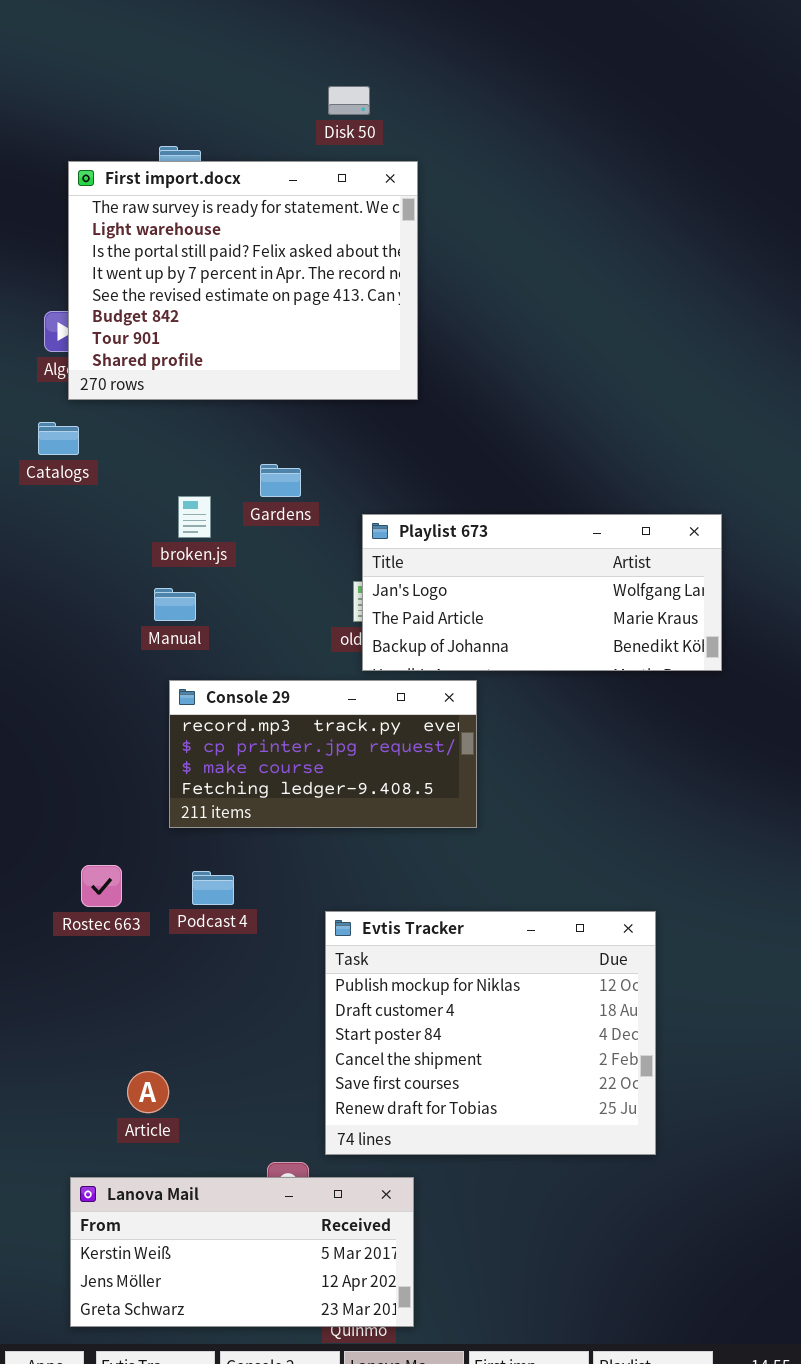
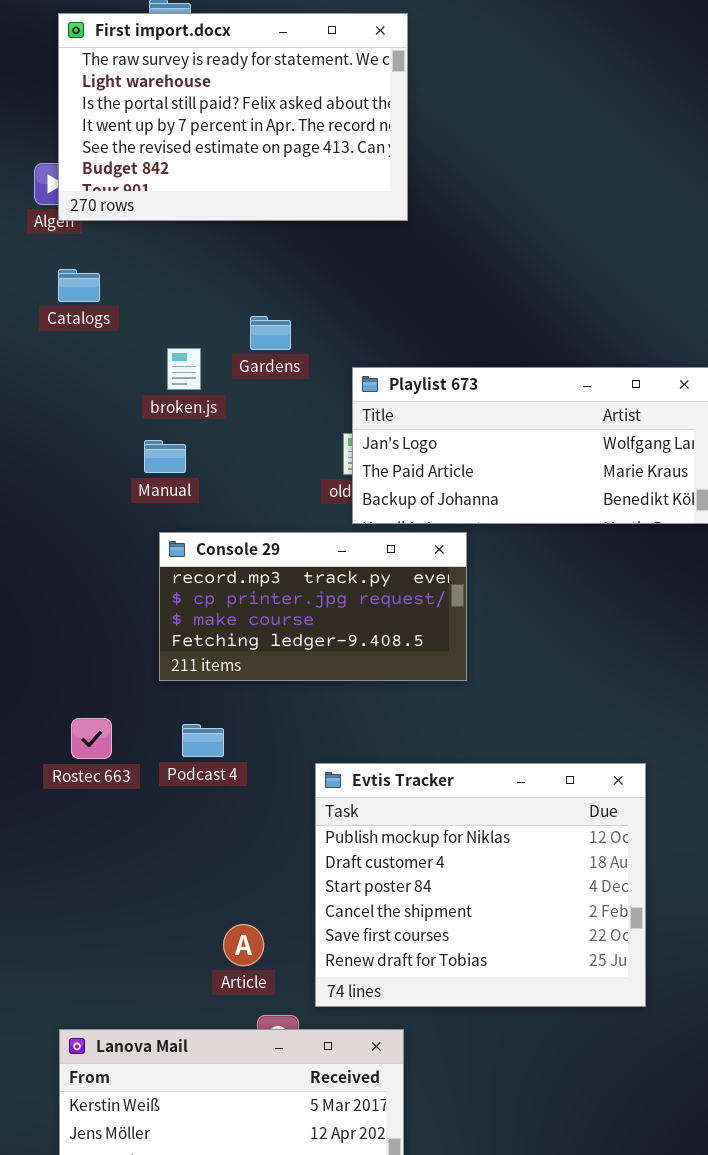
First import.docx: [68,161,418,400] -> [58,13,408,221], resized
Catalogs: [38,422,79,455] -> [58,269,100,302], moved
Article: [127,1071,169,1113] -> [223,924,264,966], moved

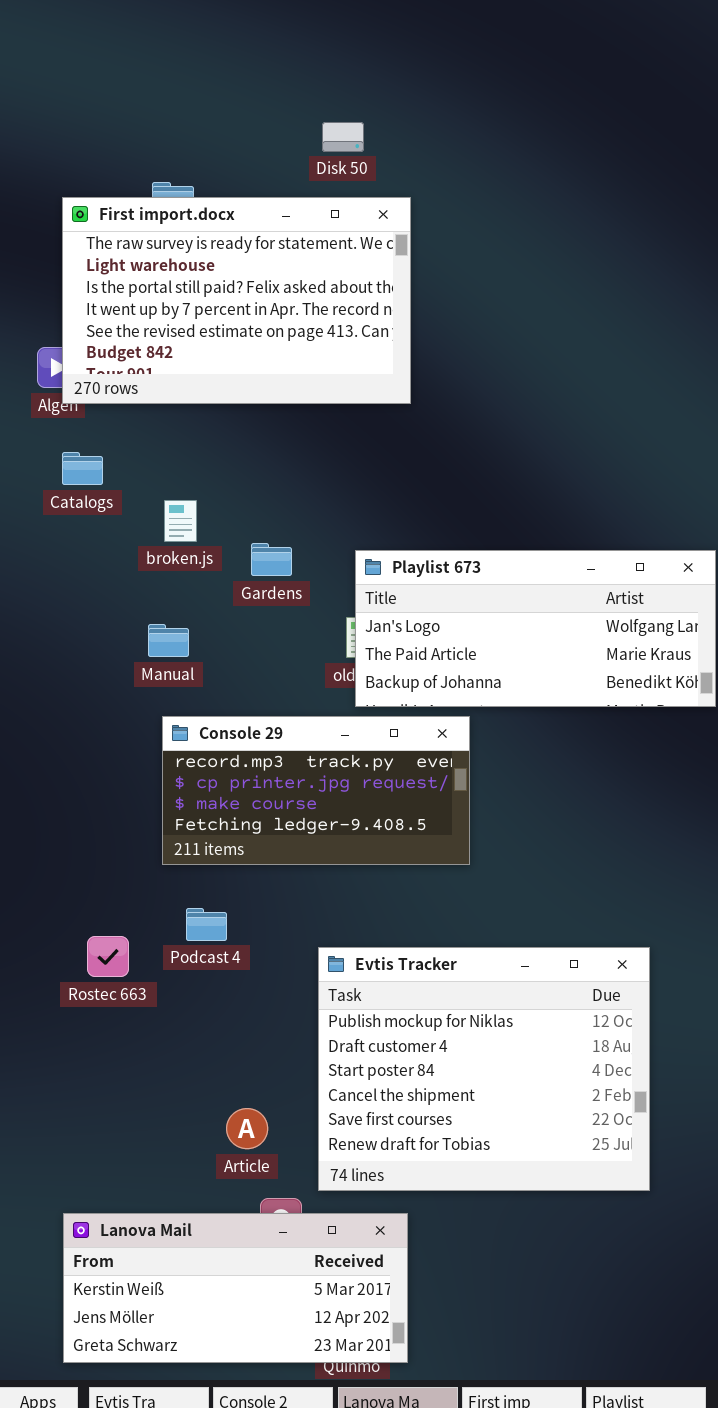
Gardens: [250,316,291,350] -> [251,543,292,576], moved
broken.js: [167,348,201,390] -> [164,500,197,542], moved
Rostec 663: [71,718,112,759] -> [87,936,129,977], moved

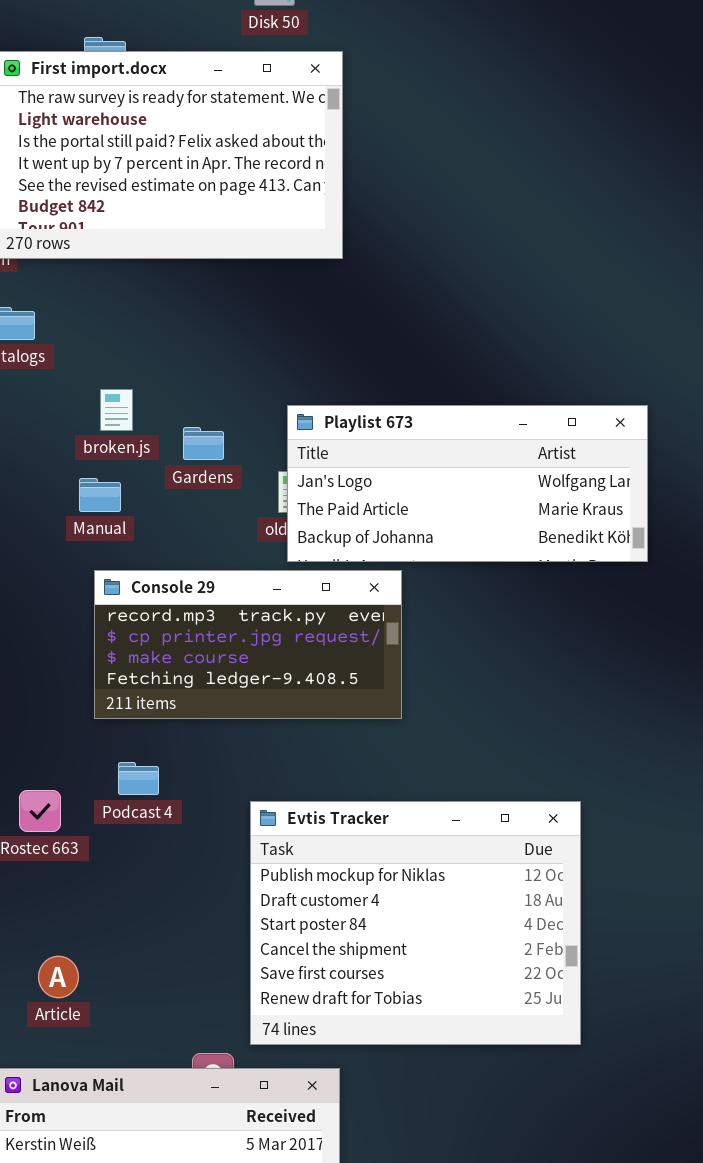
broken.js: [164,500,197,542] -> [100,389,133,431], moved
Gardens: [251,543,292,576] -> [183,427,224,460], moved
Article: [226,1108,268,1149] -> [38,956,79,998], moved

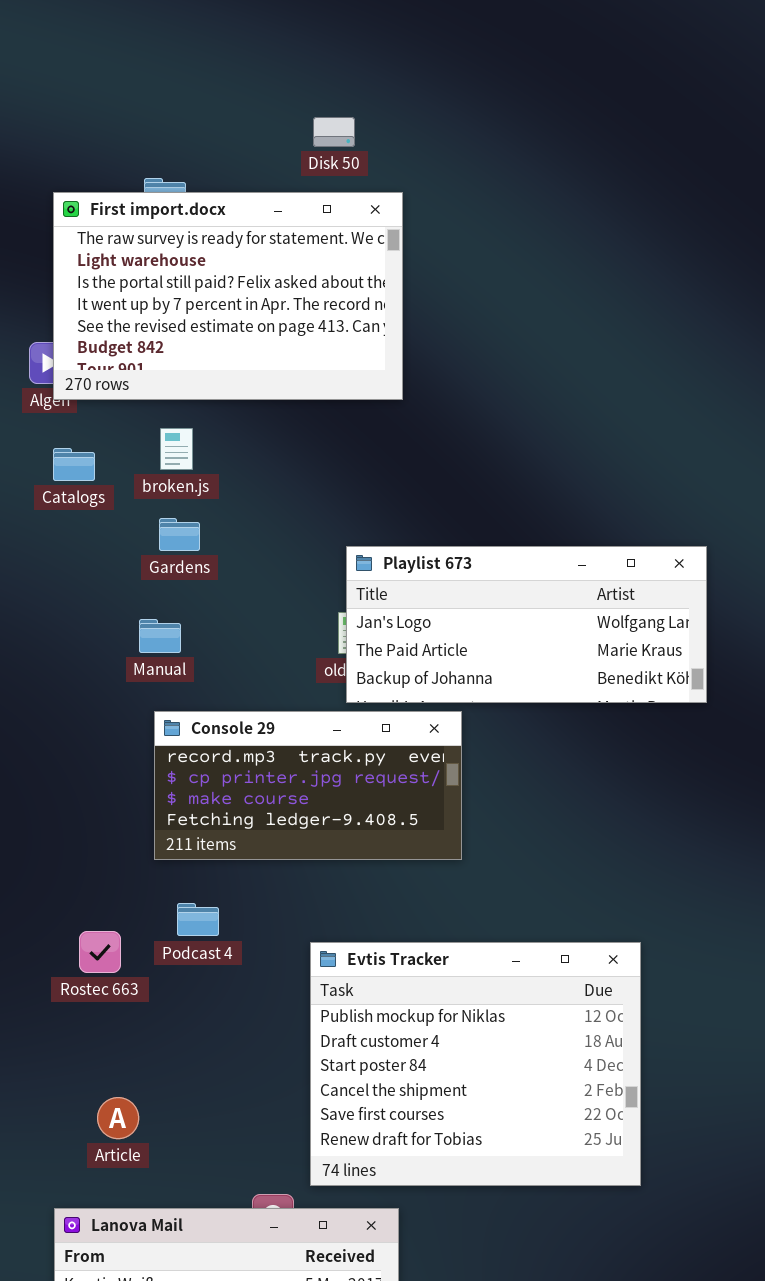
broken.js: [100,389,133,431] -> [160,428,193,470], moved
Gardens: [183,427,224,460] -> [159,518,200,551], moved

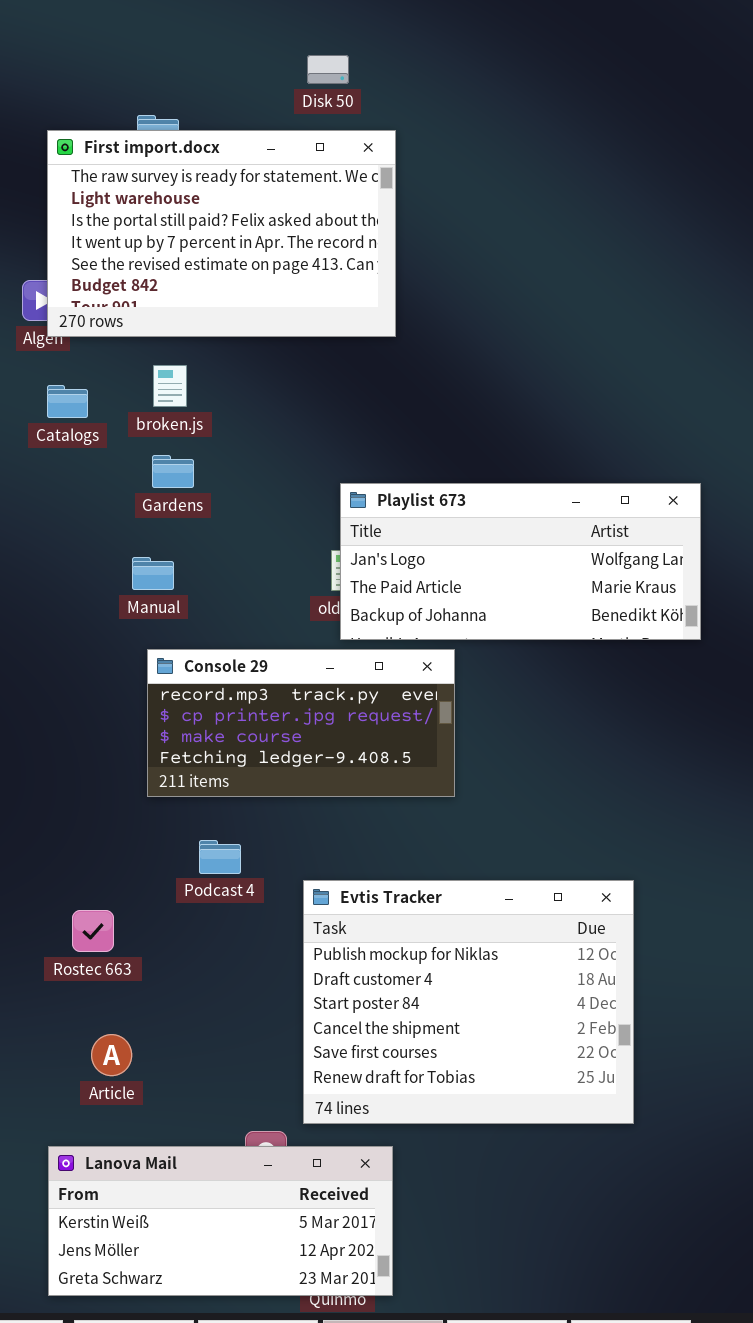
Podcast 4: [177,903,219,936] -> [199,840,241,874], moved
Rostec 663: [79,931,121,973] -> [72,910,114,952], moved

